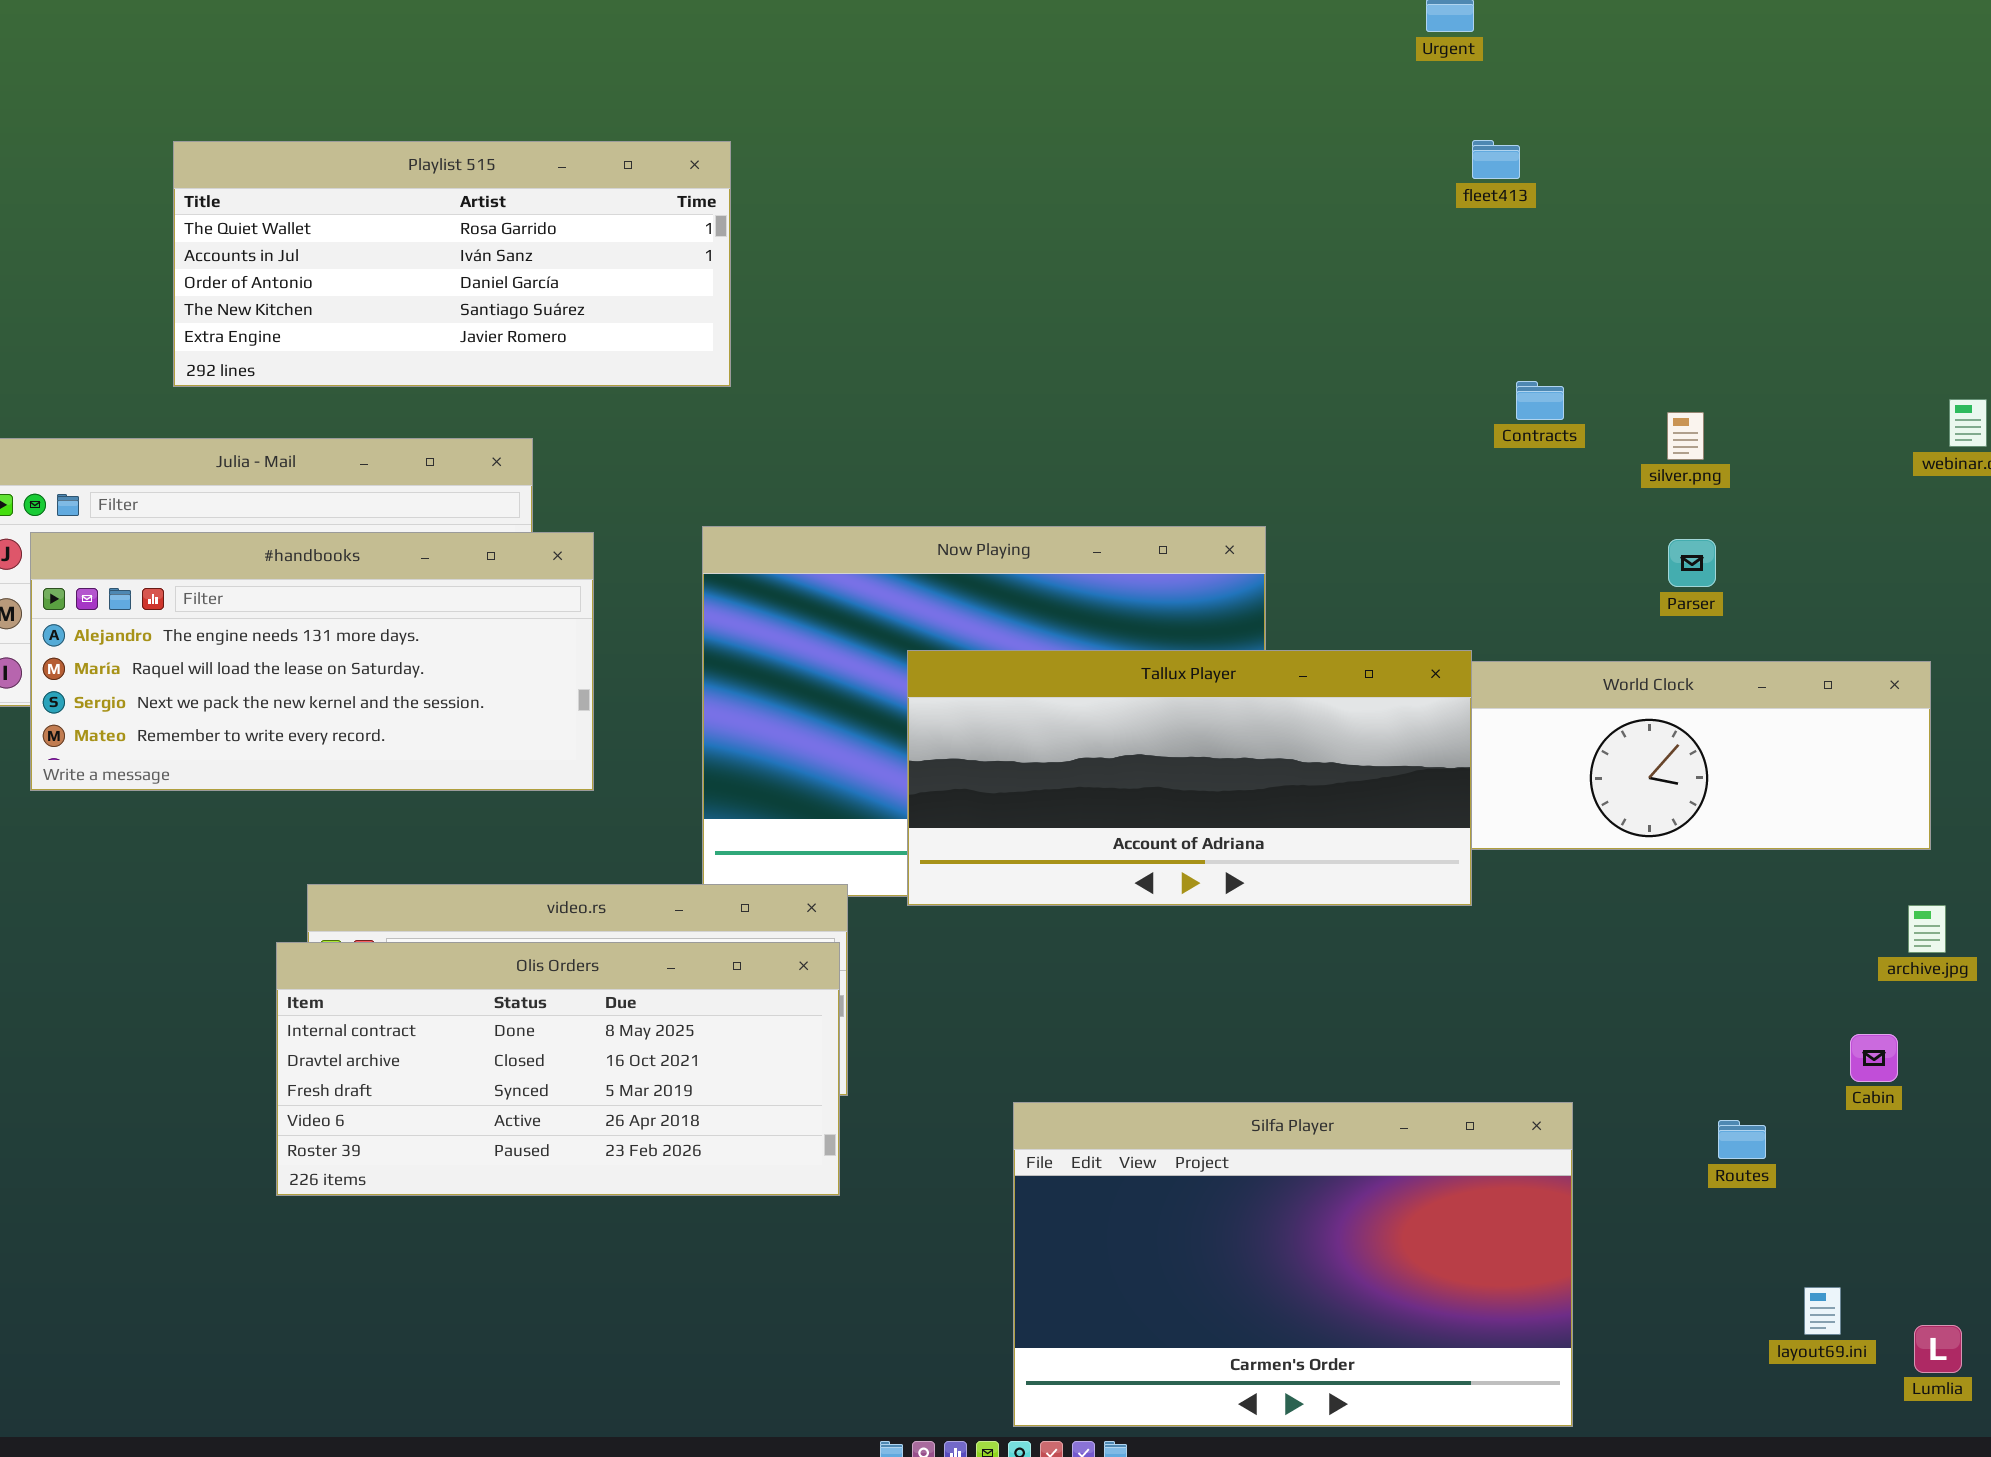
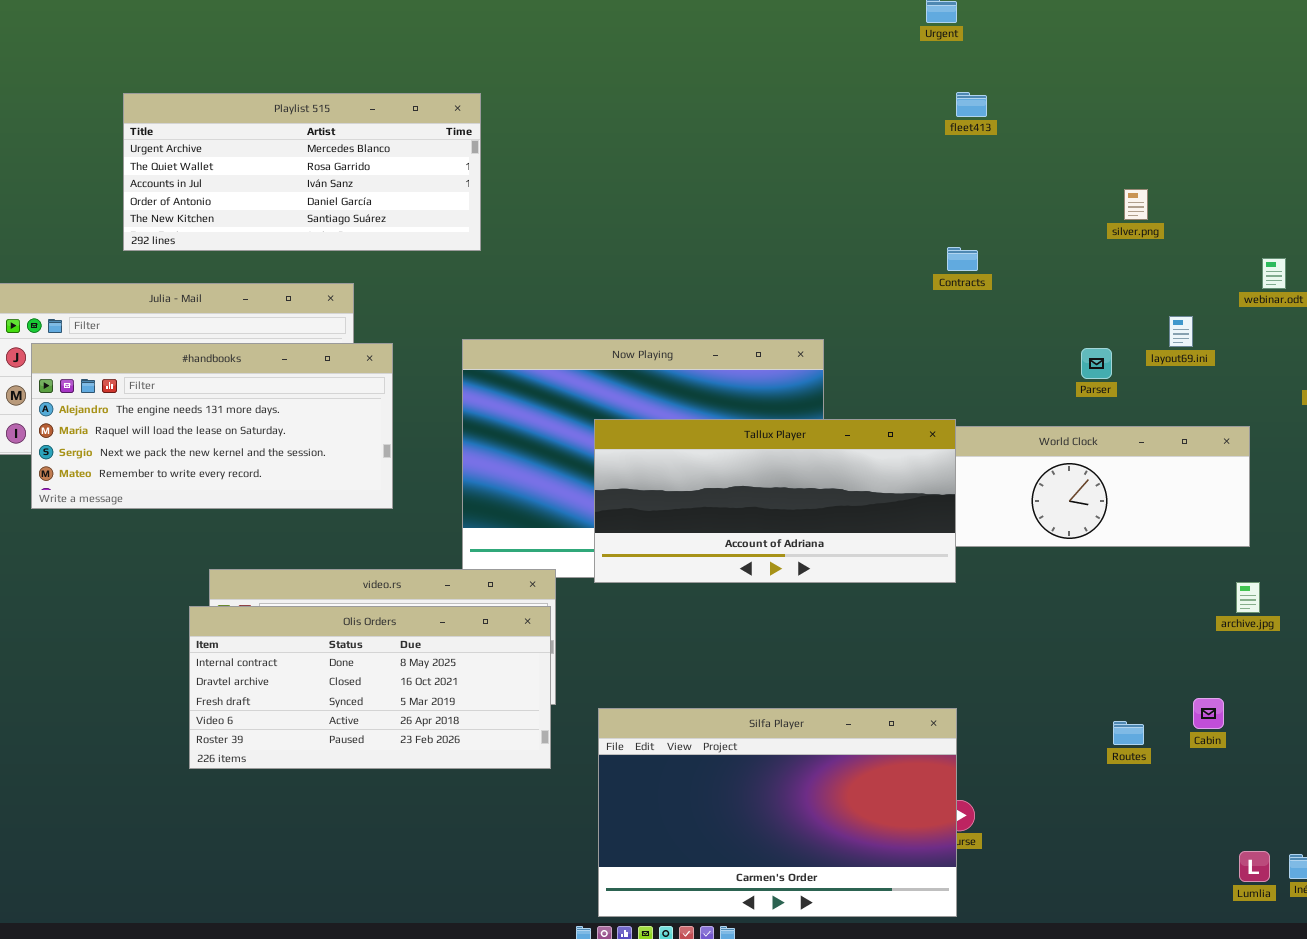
Playlist 515: [173,141,731,387] -> [123,93,481,251], scrolled up 1 row
Contracts: [1516,381,1564,420] -> [947,247,978,271], moved
silver.png: [1667,412,1704,460] -> [1124,189,1148,220], moved
Cabin: [1850,1034,1898,1082] -> [1193,698,1224,729], moved
Silfa Player: [1013,1102,1573,1427] -> [598,708,957,917], moved
layout69.ini: [1804,1287,1841,1335] -> [1169,316,1193,347], moved

